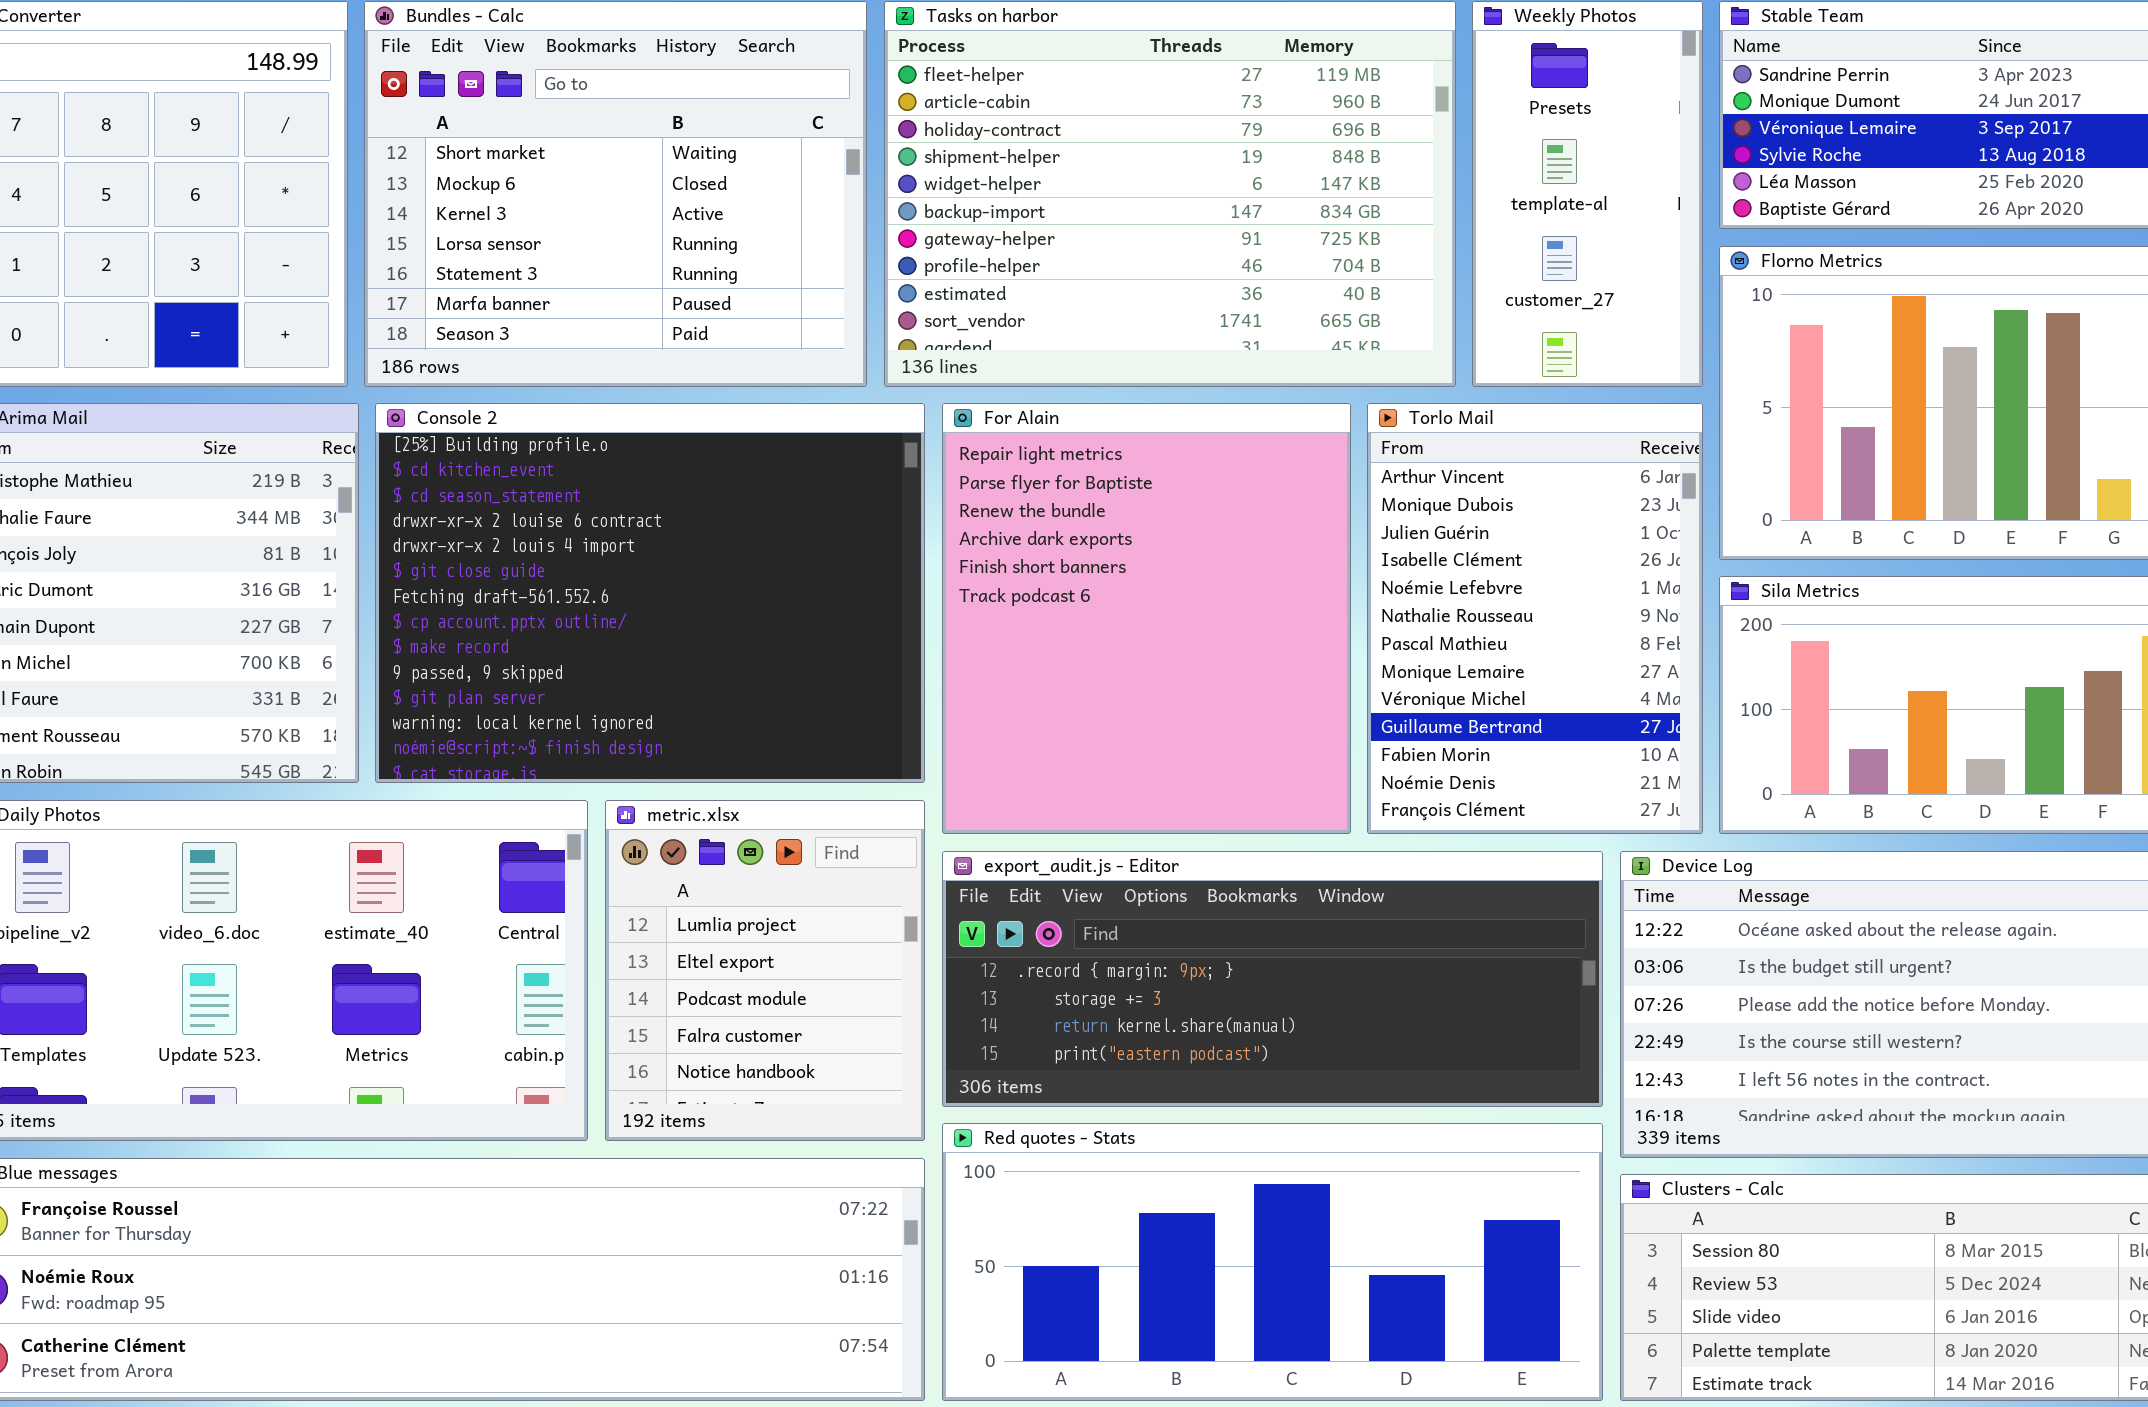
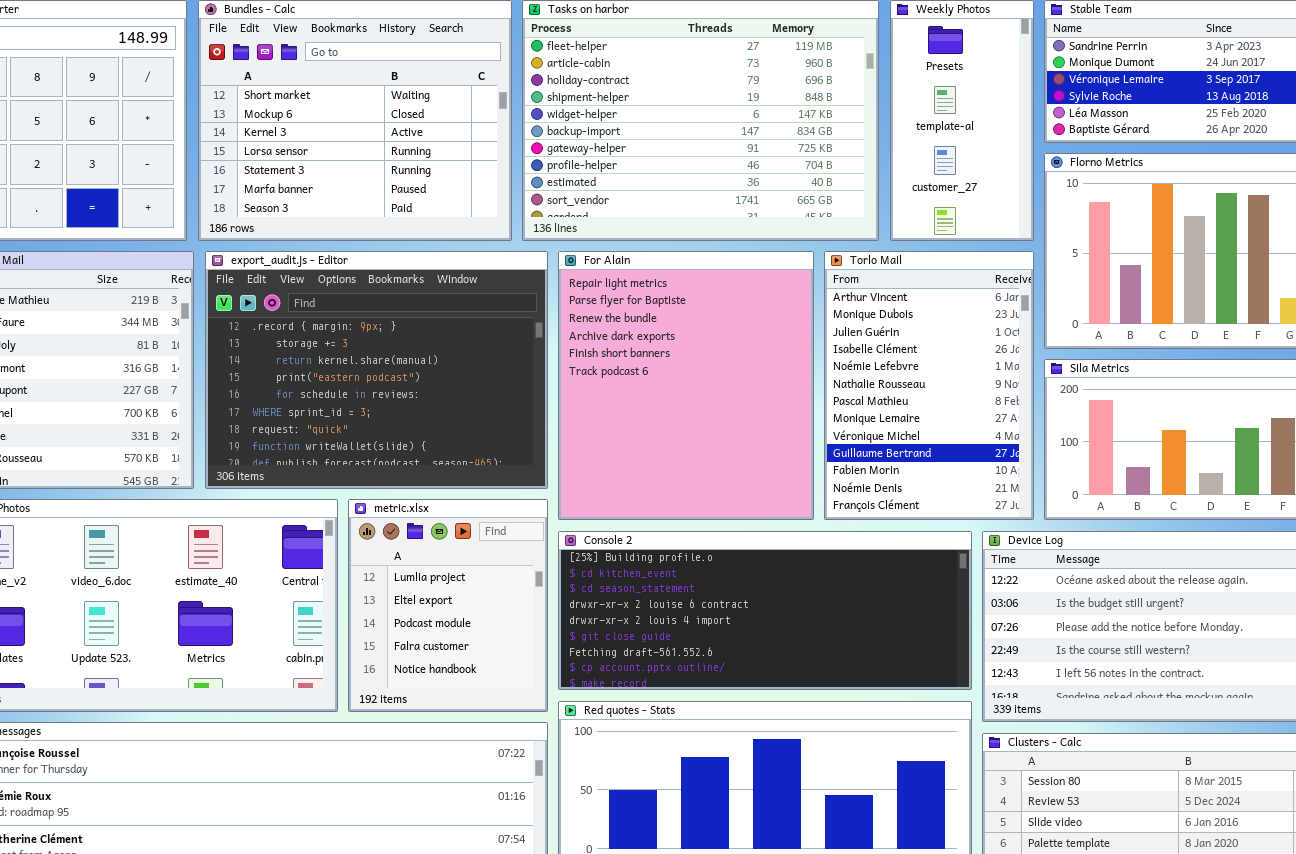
Console 2: [375,403,925,783] -> [558,531,972,690], moved, resized
export_audit.js - Editor: [942,851,1603,1107] -> [205,251,548,489], moved, resized

